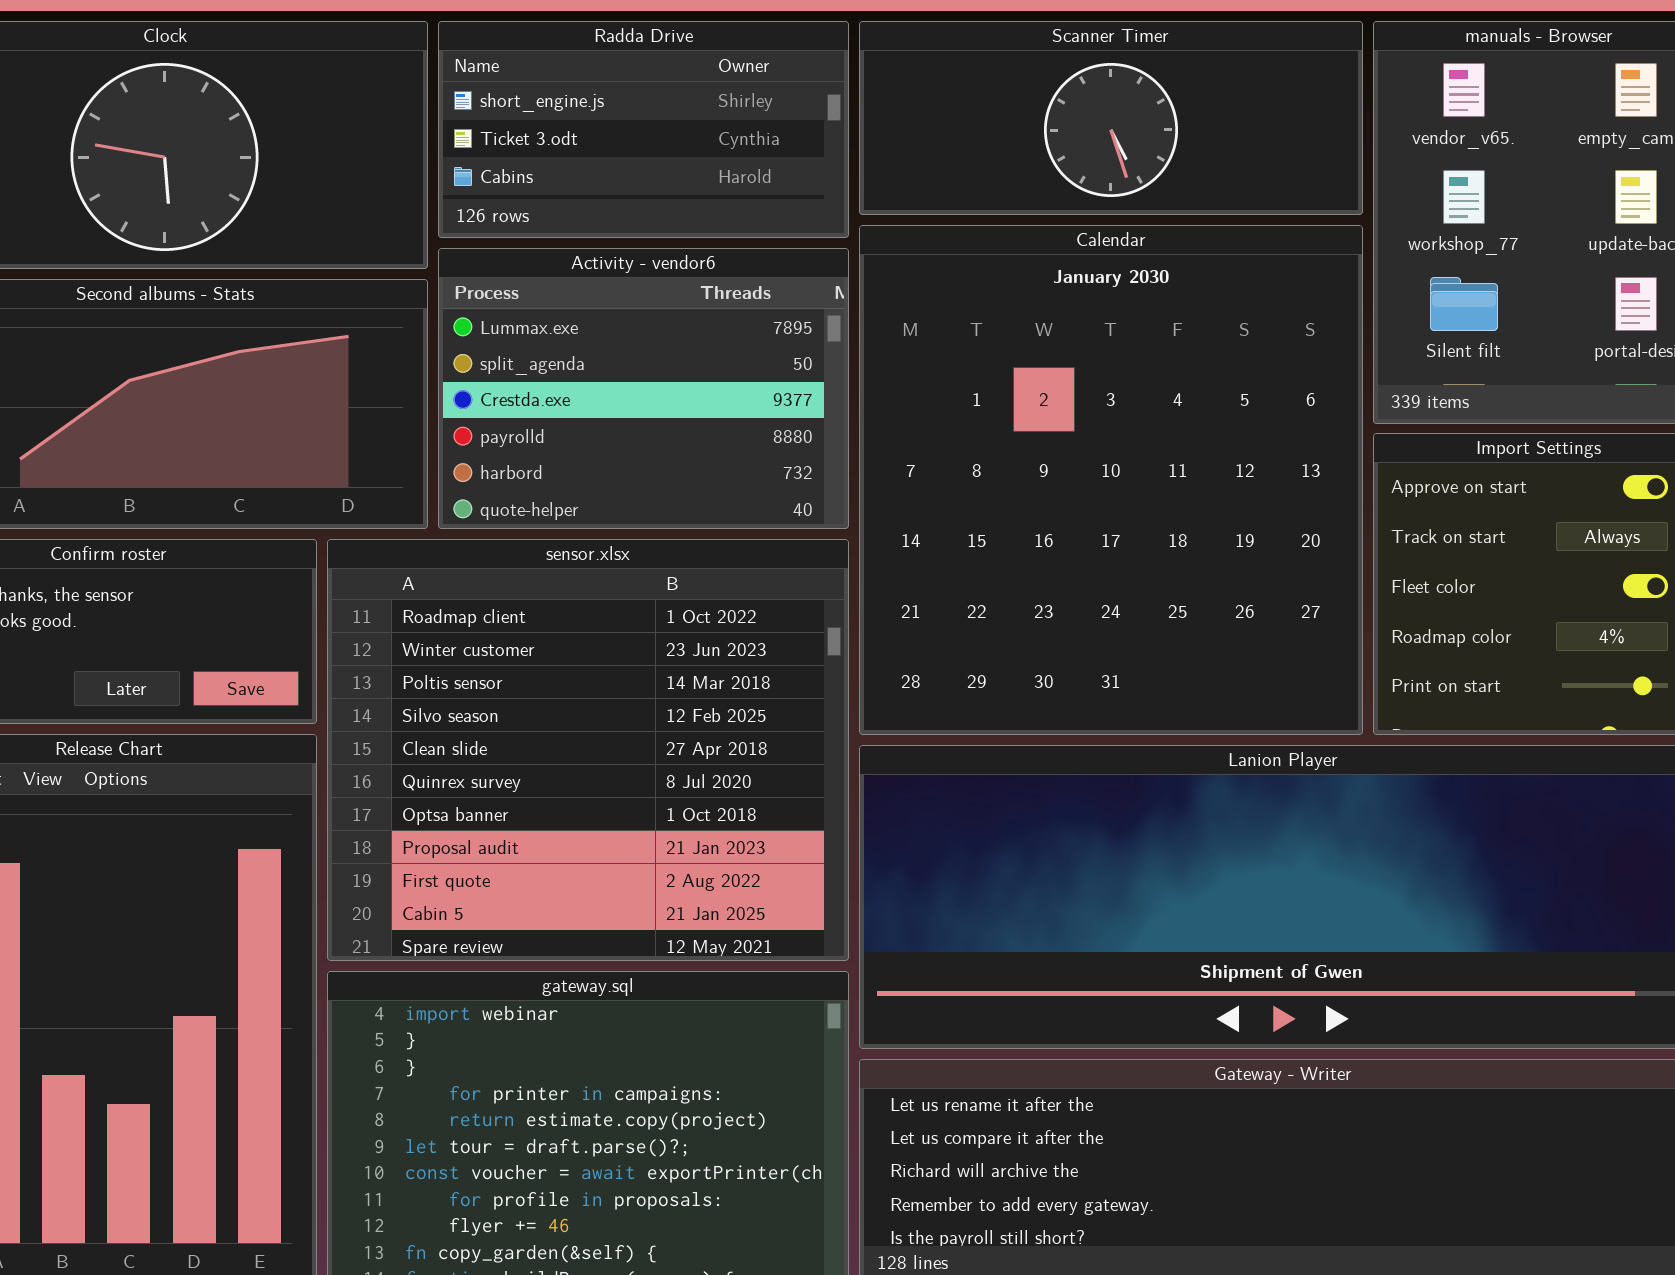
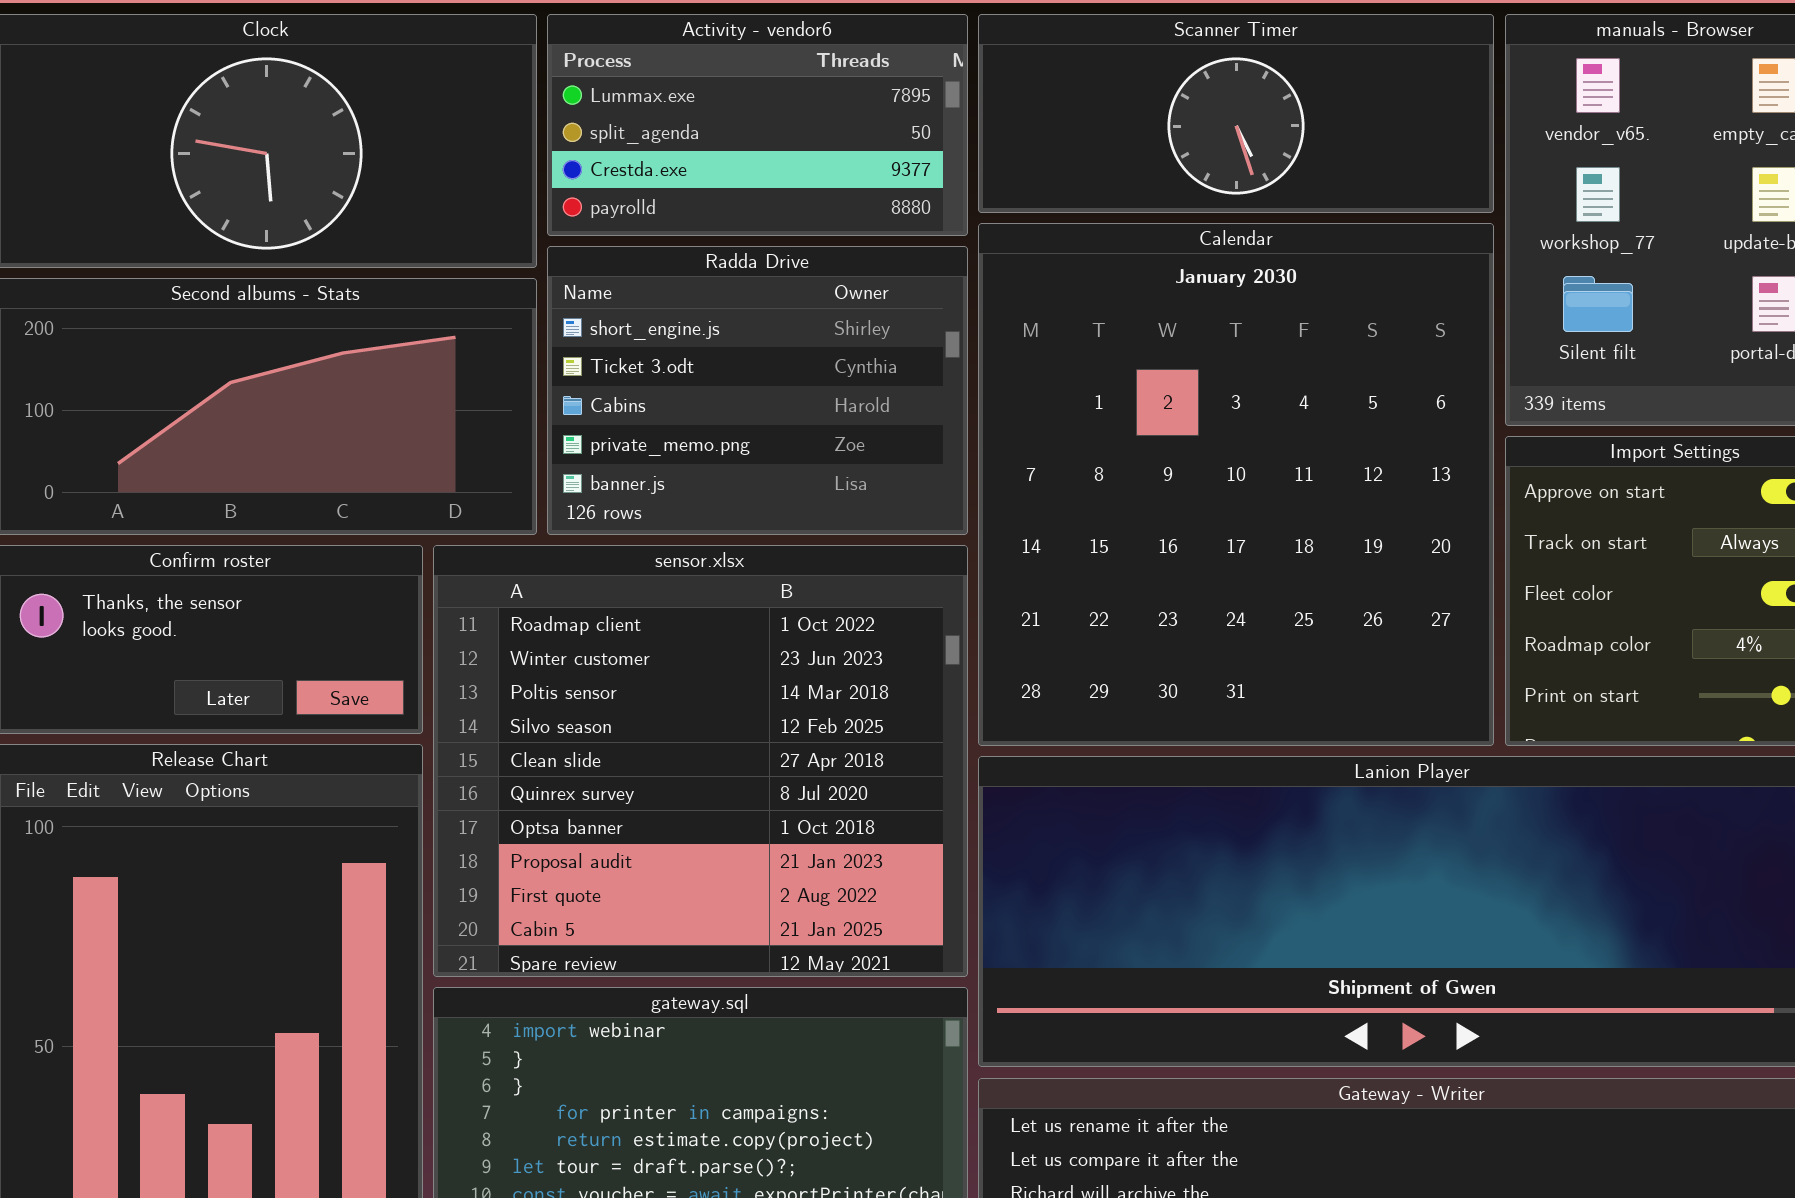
Radda Drive: [438,21,849,238] -> [547,246,968,535], moved, resized
Activity - vendor6: [438,248,849,529] -> [547,14,968,236], moved, resized

